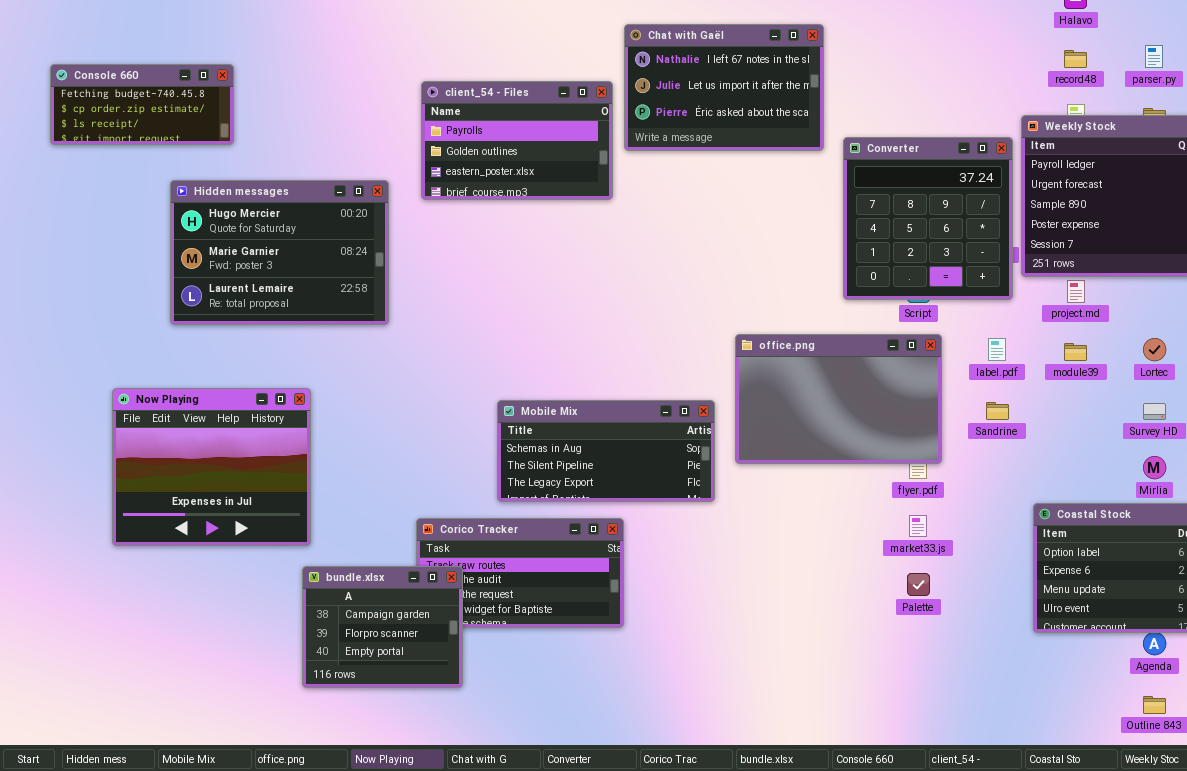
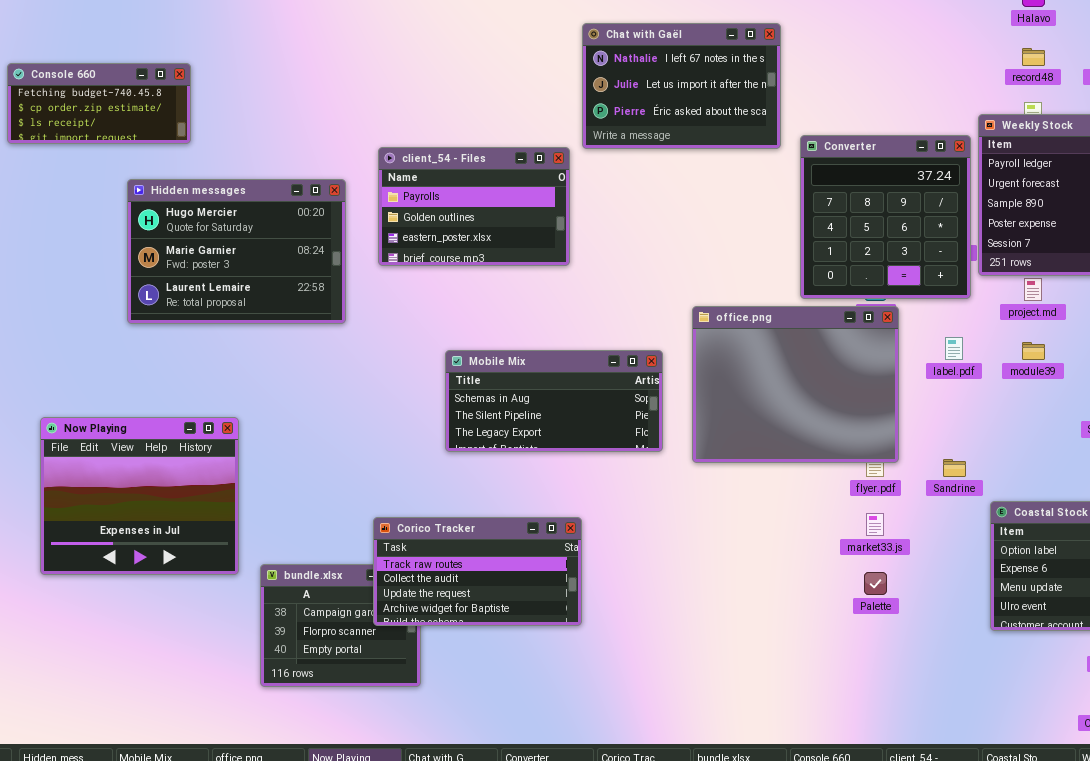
client_54 - Files: [421,81,613,200] -> [378,147,570,266], moved
office.png: [735,334,942,464] -> [692,306,899,463], resized
Now Playing: [112,388,311,546] -> [40,417,239,575], moved
Mobile Mix: [497,400,715,502] -> [445,350,663,452], moved
Sandrine: [986,402,1009,420] -> [943,459,966,477], moved
Corico Tracker: [416,518,624,628] -> [373,517,582,626], raised

